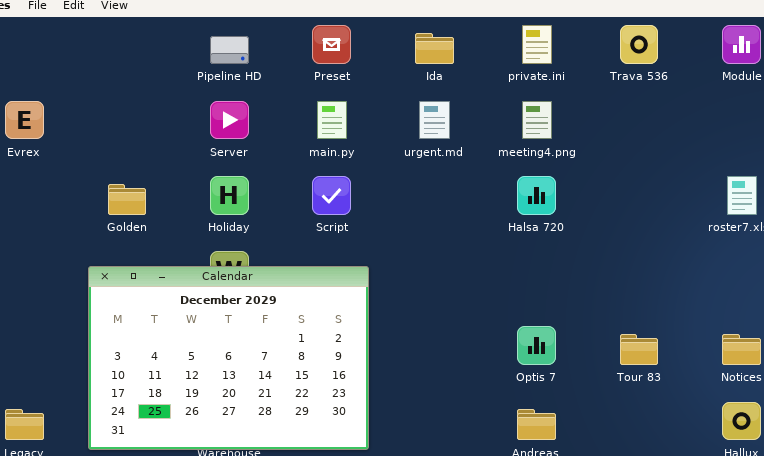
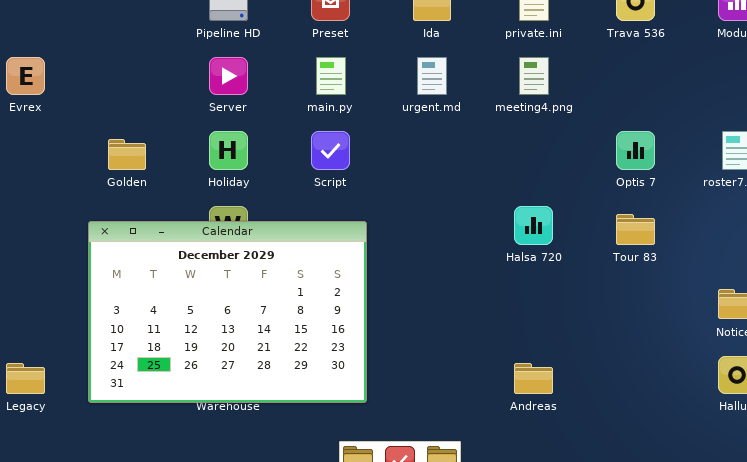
Halsa 720: [517,176,556,215] -> [514,206,553,245], moved
Optis 7: [517,326,556,365] -> [616,131,655,170], moved
Tour 83: [620,334,658,365] -> [616,214,655,245], moved

